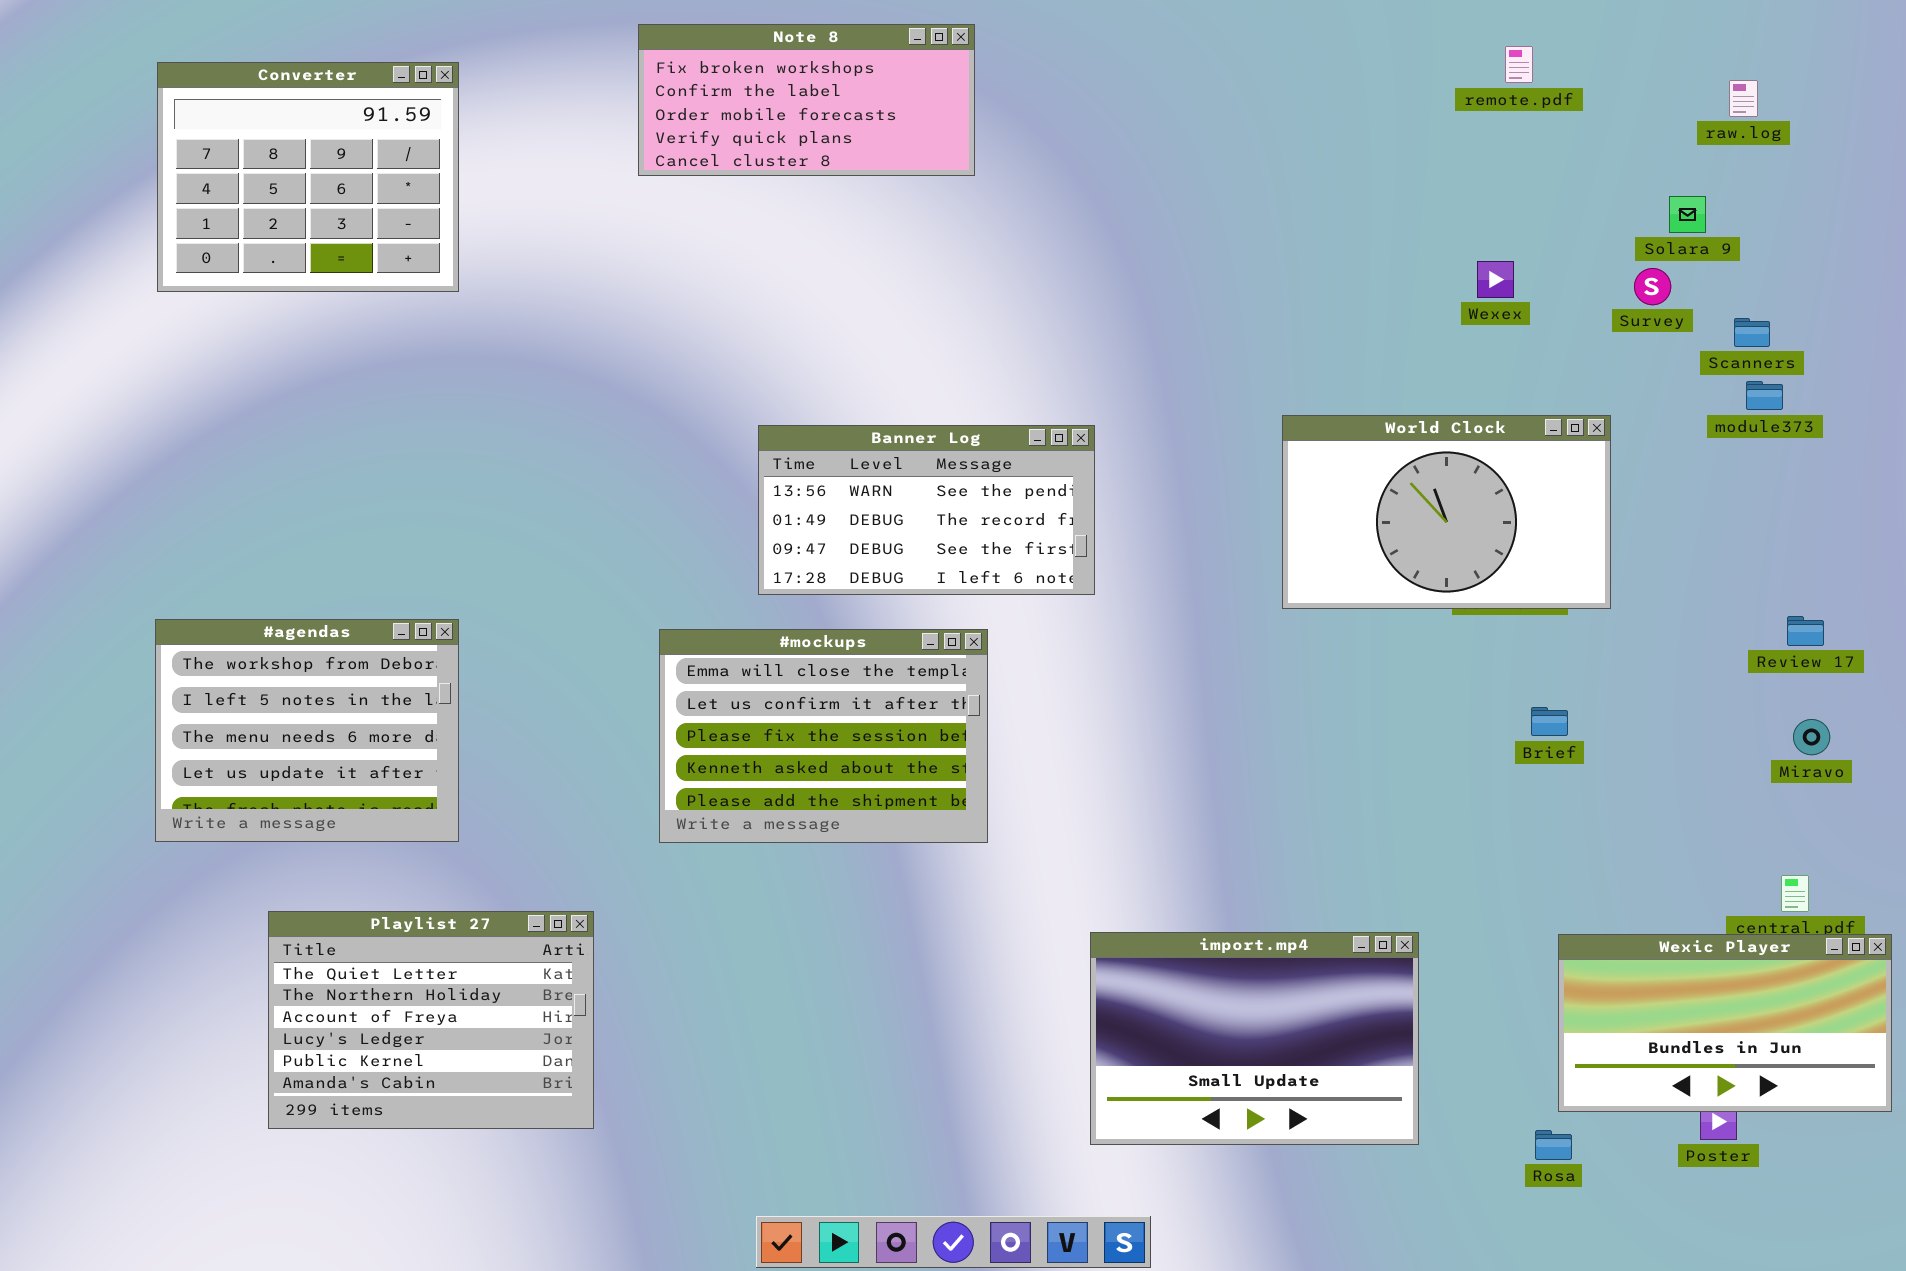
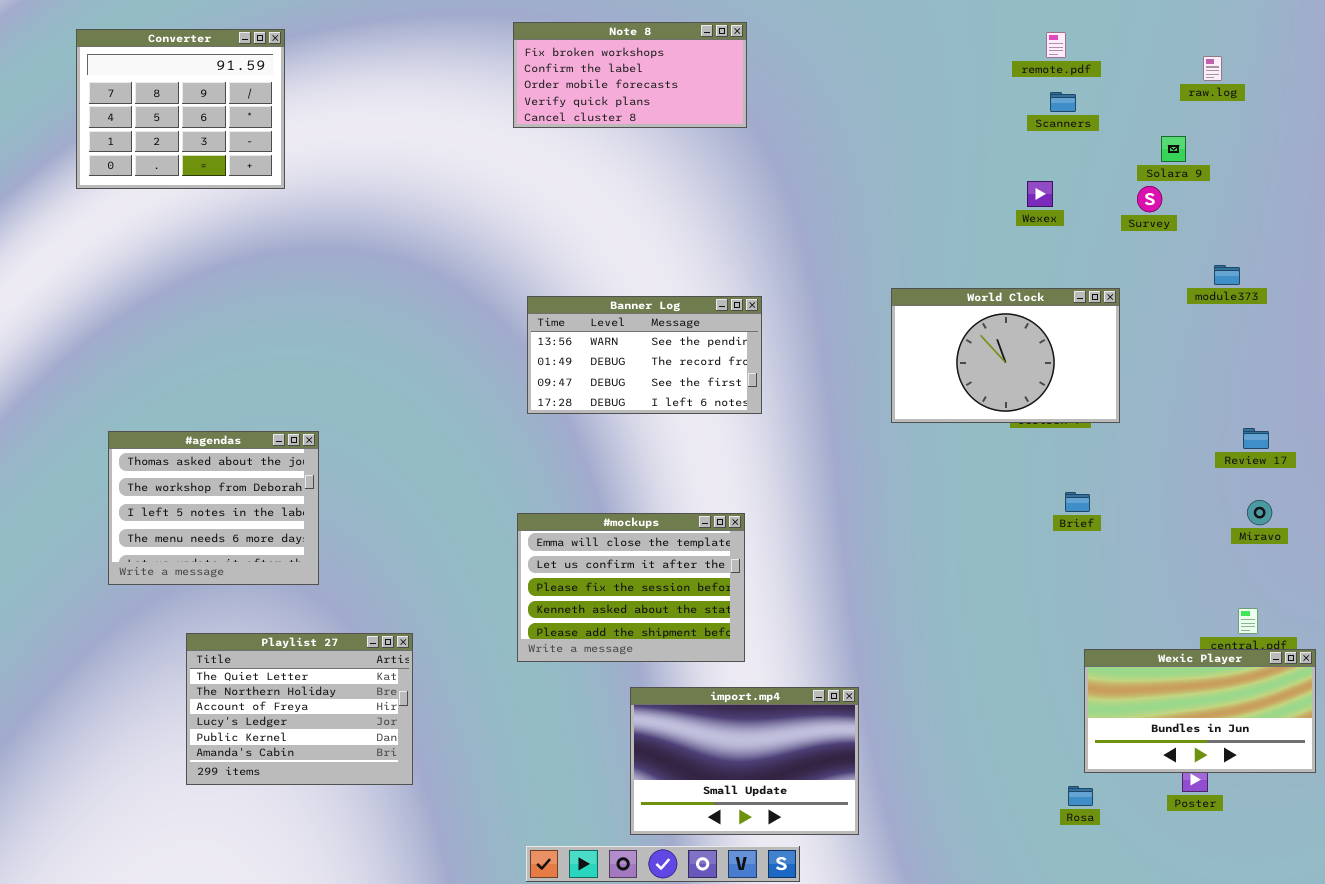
Note 8: [638,24,975,176] -> [513,22,747,128], moved
Converter: [157,62,459,292] -> [76,29,285,189], moved
Scanners: [1734,318,1770,347] -> [1050,92,1076,112], moved
#agendas: [155,619,459,842] -> [108,431,319,585], scrolled up 1 row
#mockups: [659,629,988,843] -> [517,513,745,662], moved
import.mp4: [1090,932,1419,1145] -> [630,687,859,835], moved

